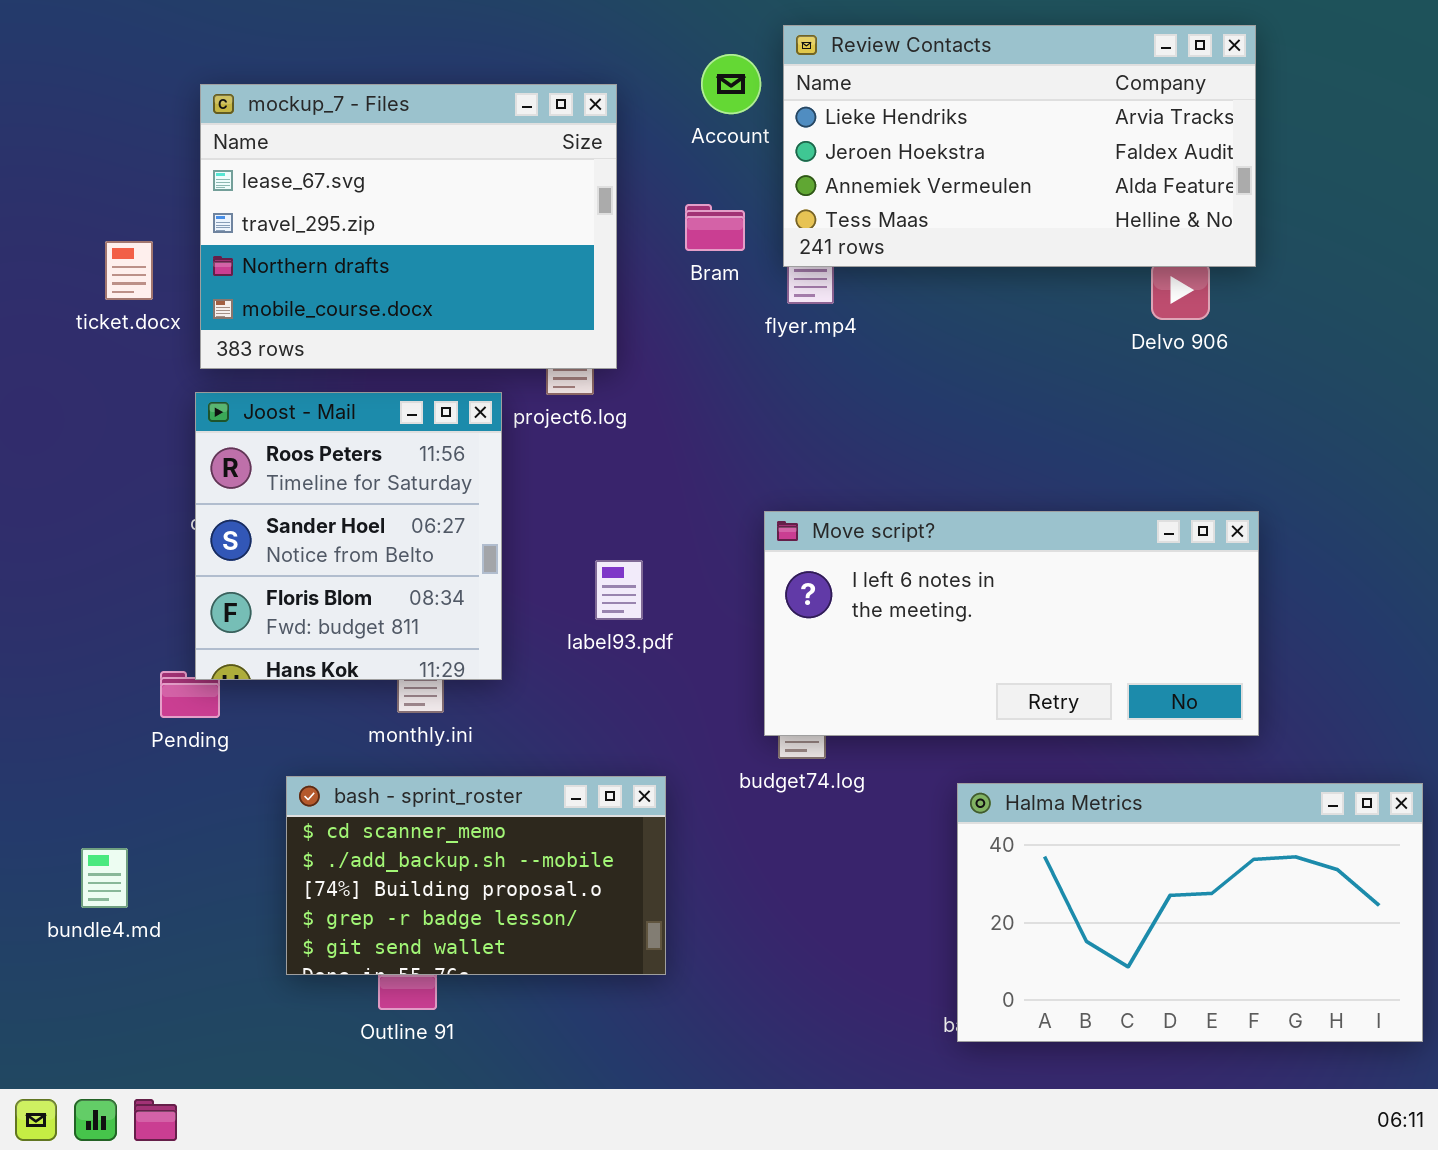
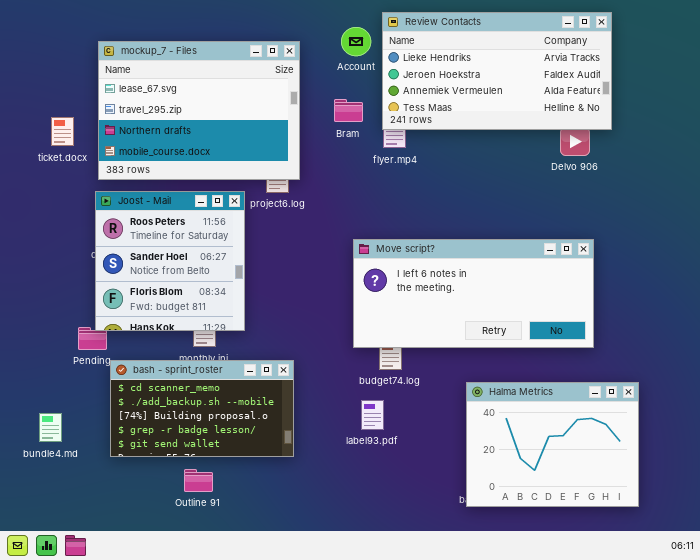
Move script?: [764,511,1259,736] -> [353,239,594,348], moved
label93.pdf: [595,560,643,620] -> [361,400,384,430], moved
bash - sprint_roster: [286,776,666,975] -> [110,360,294,457], moved
Halma Metrics: [957,783,1423,1042] -> [466,382,639,507], resized

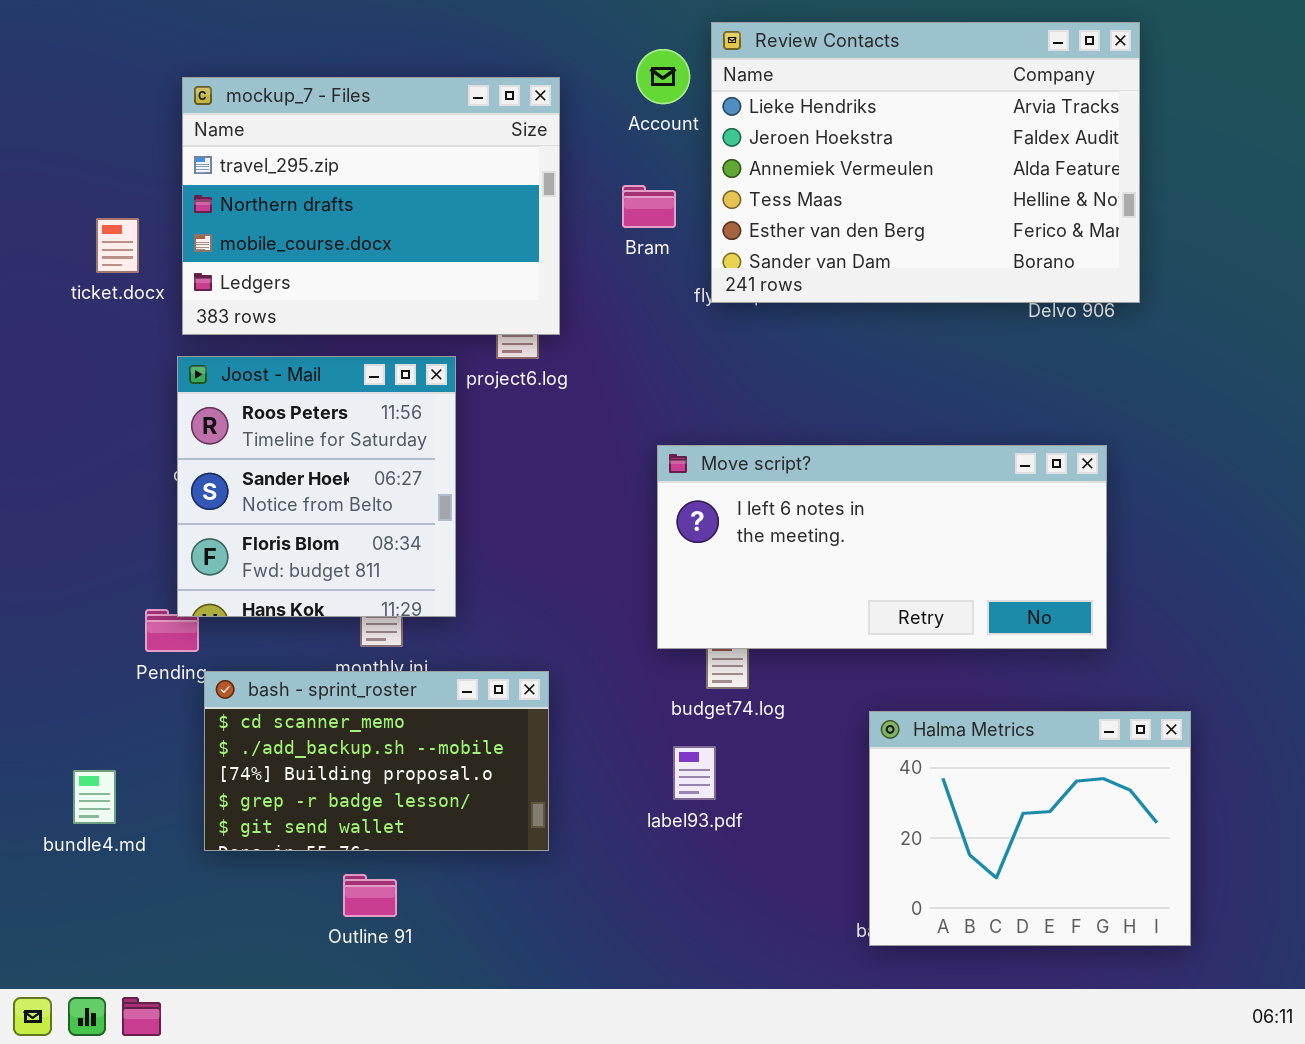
Review Contacts: [382,12,612,130] -> [711,22,1140,303], resized
mockup_7 - Files: [98,41,300,180] -> [182,77,560,335], scrolled down 1 row

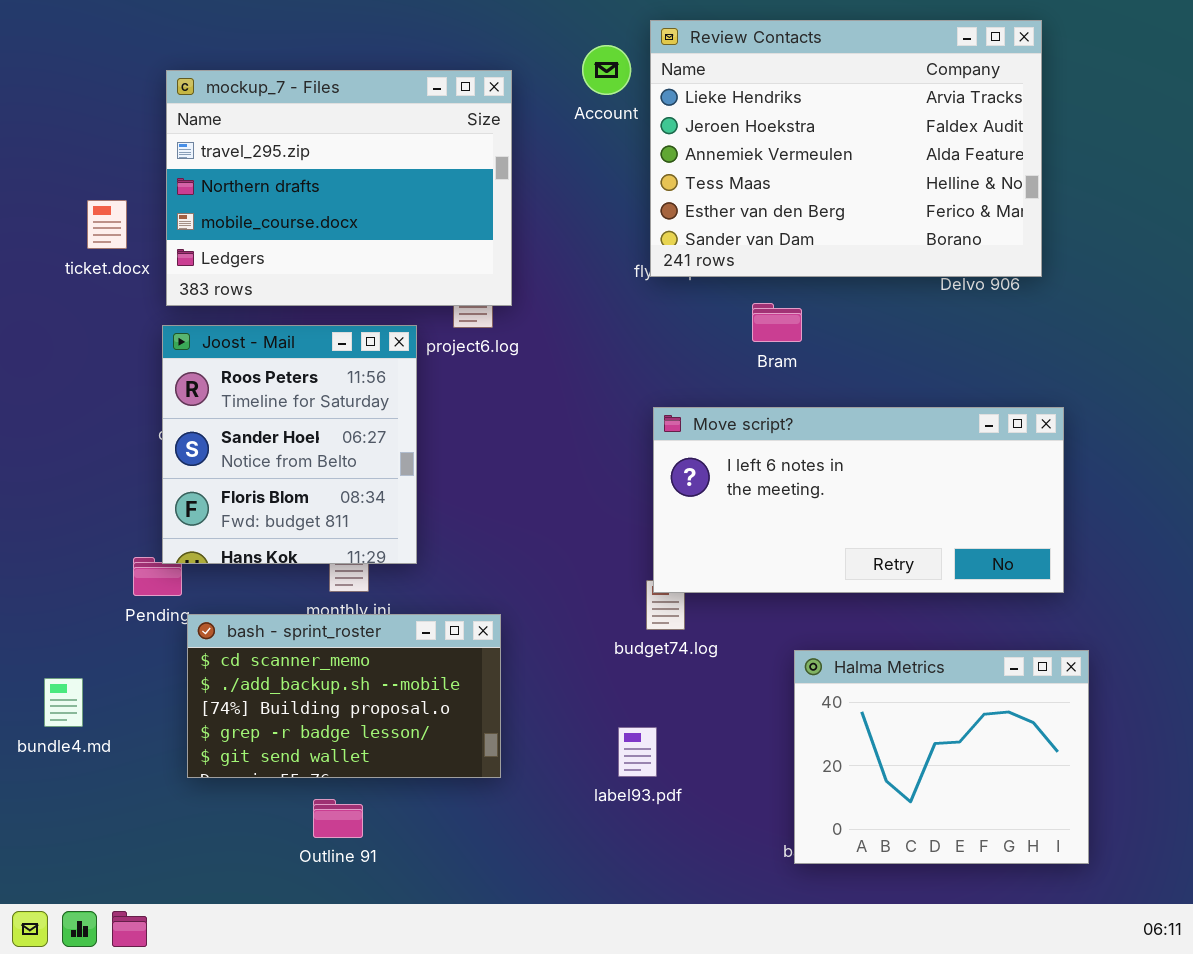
Bram: [622,185,676,228] -> [752,303,802,342], moved
Move script?: [657,445,1107,649] -> [653,407,1064,593], moved
label93.pdf: [673,746,716,800] -> [618,727,657,777], moved
bundle4.md: [73,770,116,824] -> [44,678,83,727], moved

